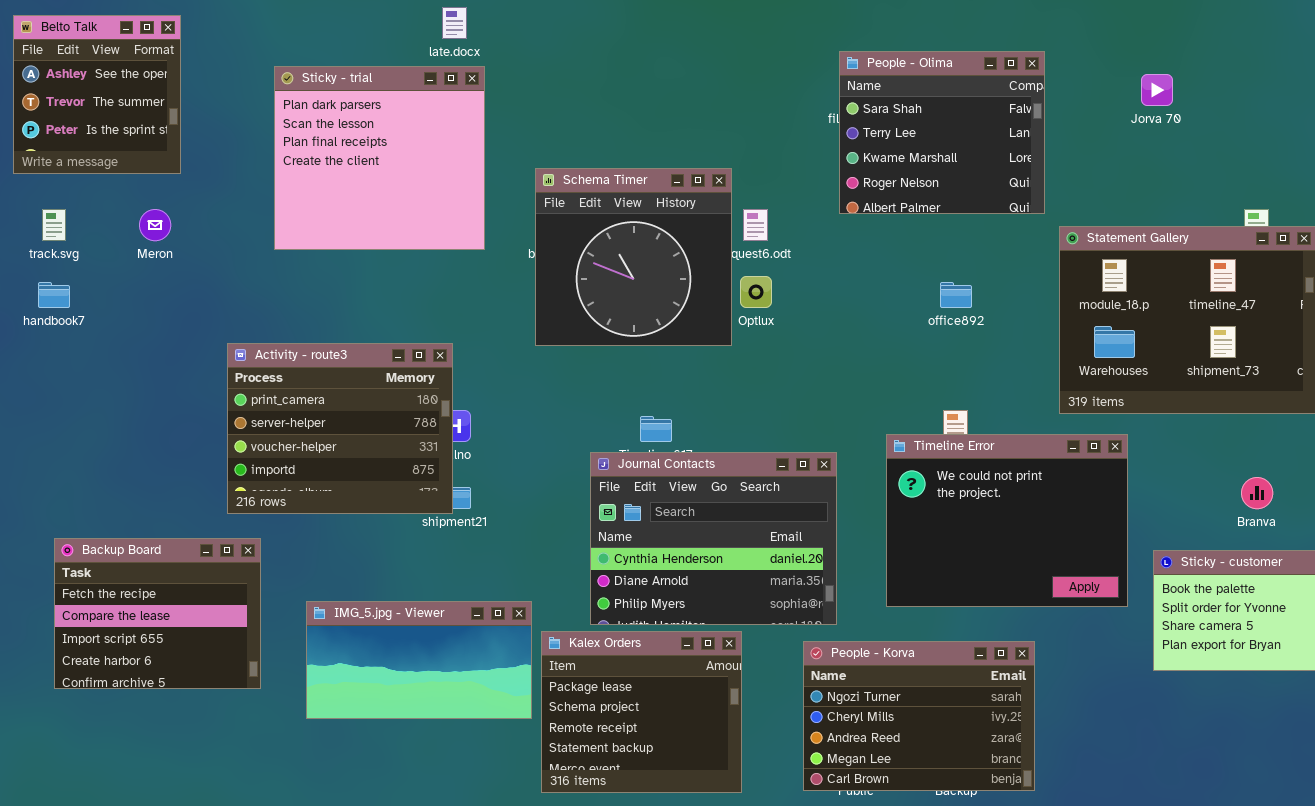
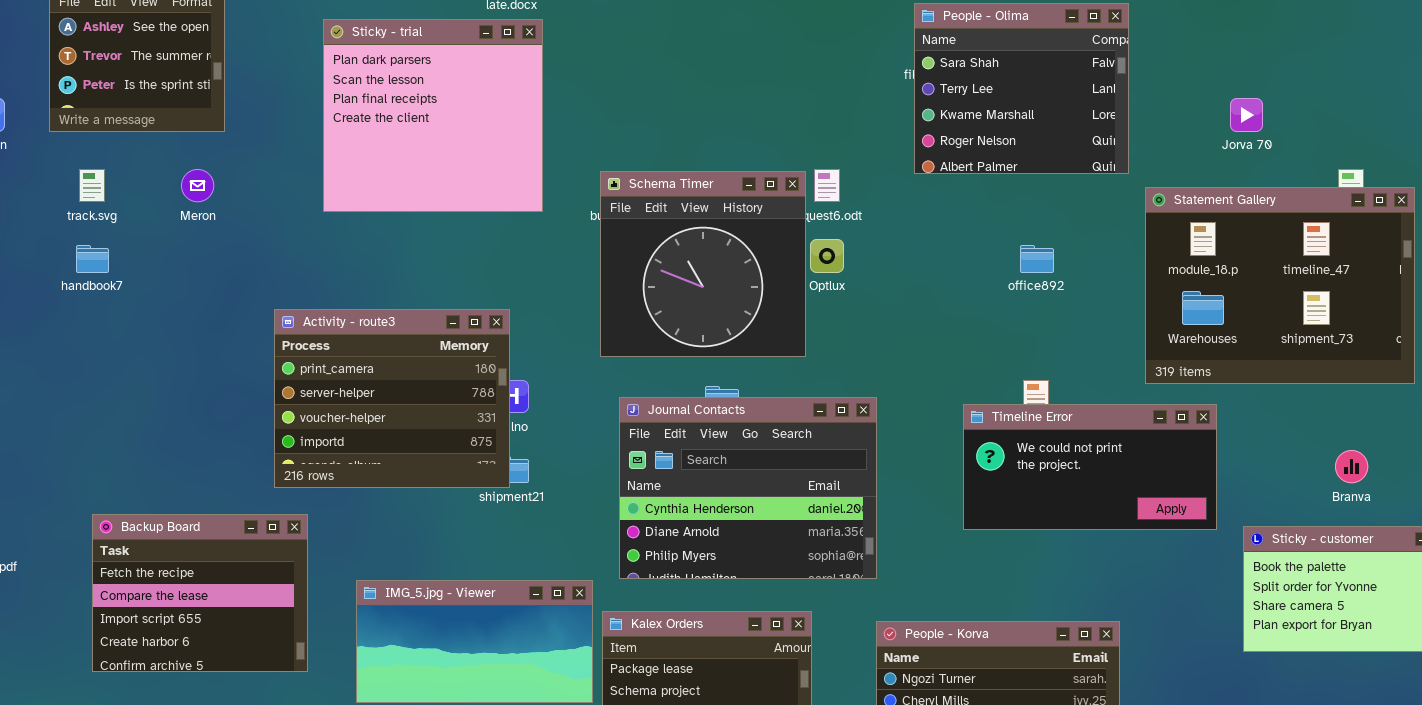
Jorva 70: [1141,74,1173,106] -> [1230,98,1263,132], moved
Schema Timer: [535,168,732,346] -> [600,171,806,357], moved
Timeline Error: [886,434,1128,607] -> [963,404,1217,530], resized
Journal Contacts: [590,452,837,625] -> [619,397,877,579], moved

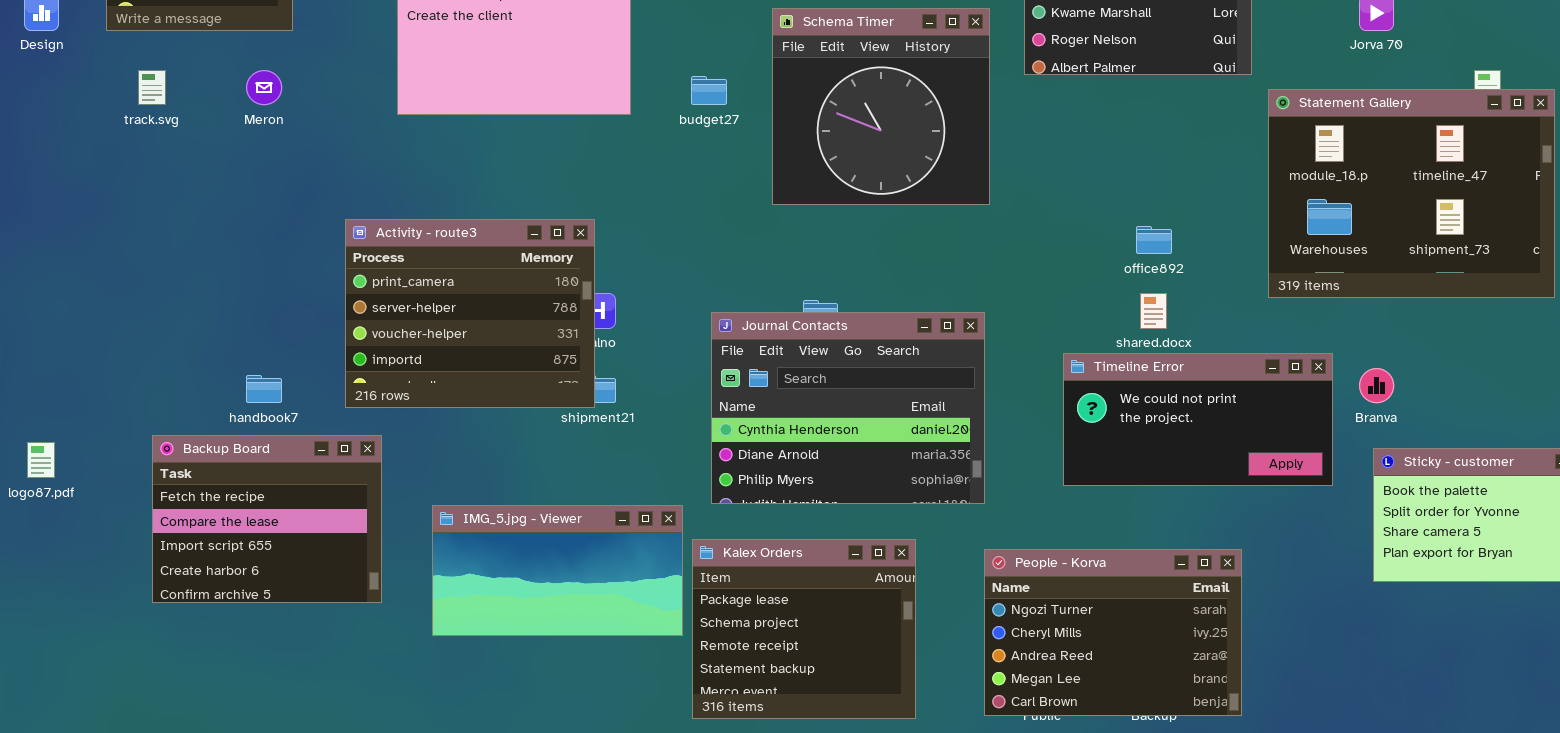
Schema Timer: [600,171,806,357] -> [772,8,990,205], moved
handbook7: [76,245,109,273] -> [246,375,282,403], moved
office892: [1020,245,1054,273] -> [1136,226,1172,254], moved
Timeline Error: [963,404,1217,530] -> [1063,353,1333,486], moved
Branva: [1335,450,1368,483] -> [1359,368,1394,403], moved

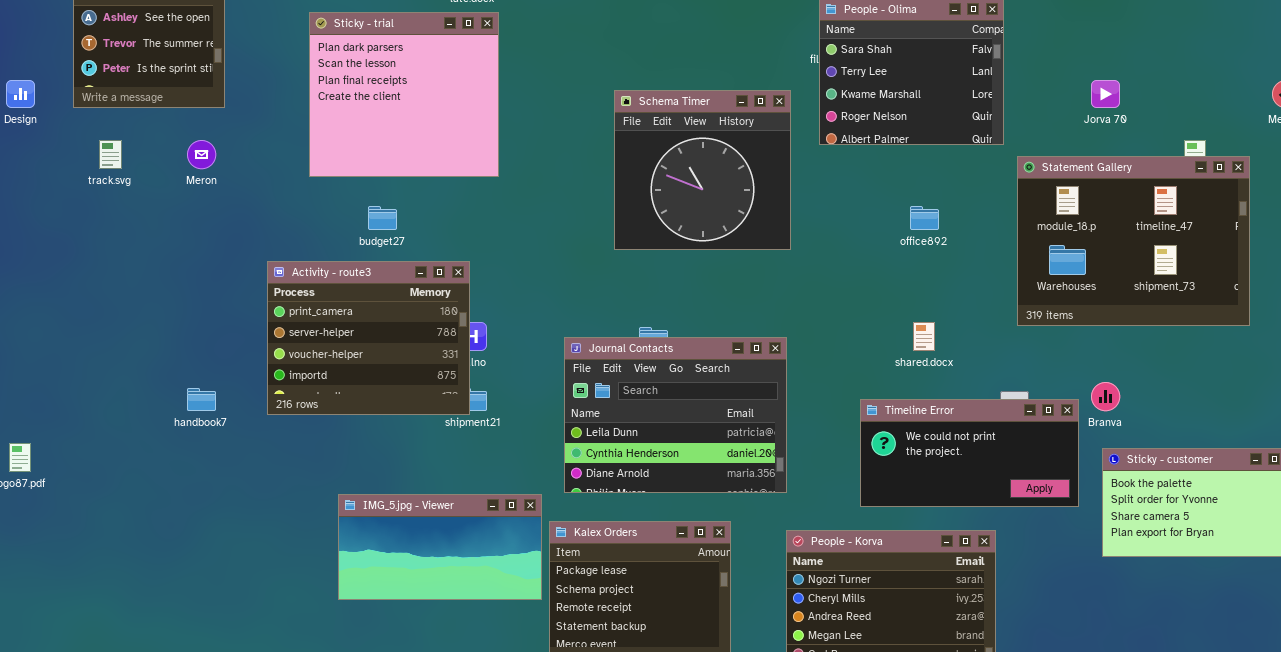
budget27: [691,76,727,105] -> [368,206,397,230], moved
office892: [1136,226,1172,254] -> [910,206,939,230], moved
Journal Contacts: [711,312,985,504] -> [564,337,787,493], scrolled up 1 row
Timeline Error: [1063,353,1333,486] -> [860,399,1079,507], moved
Backup Board: [152,435,382,603] -> none, closed

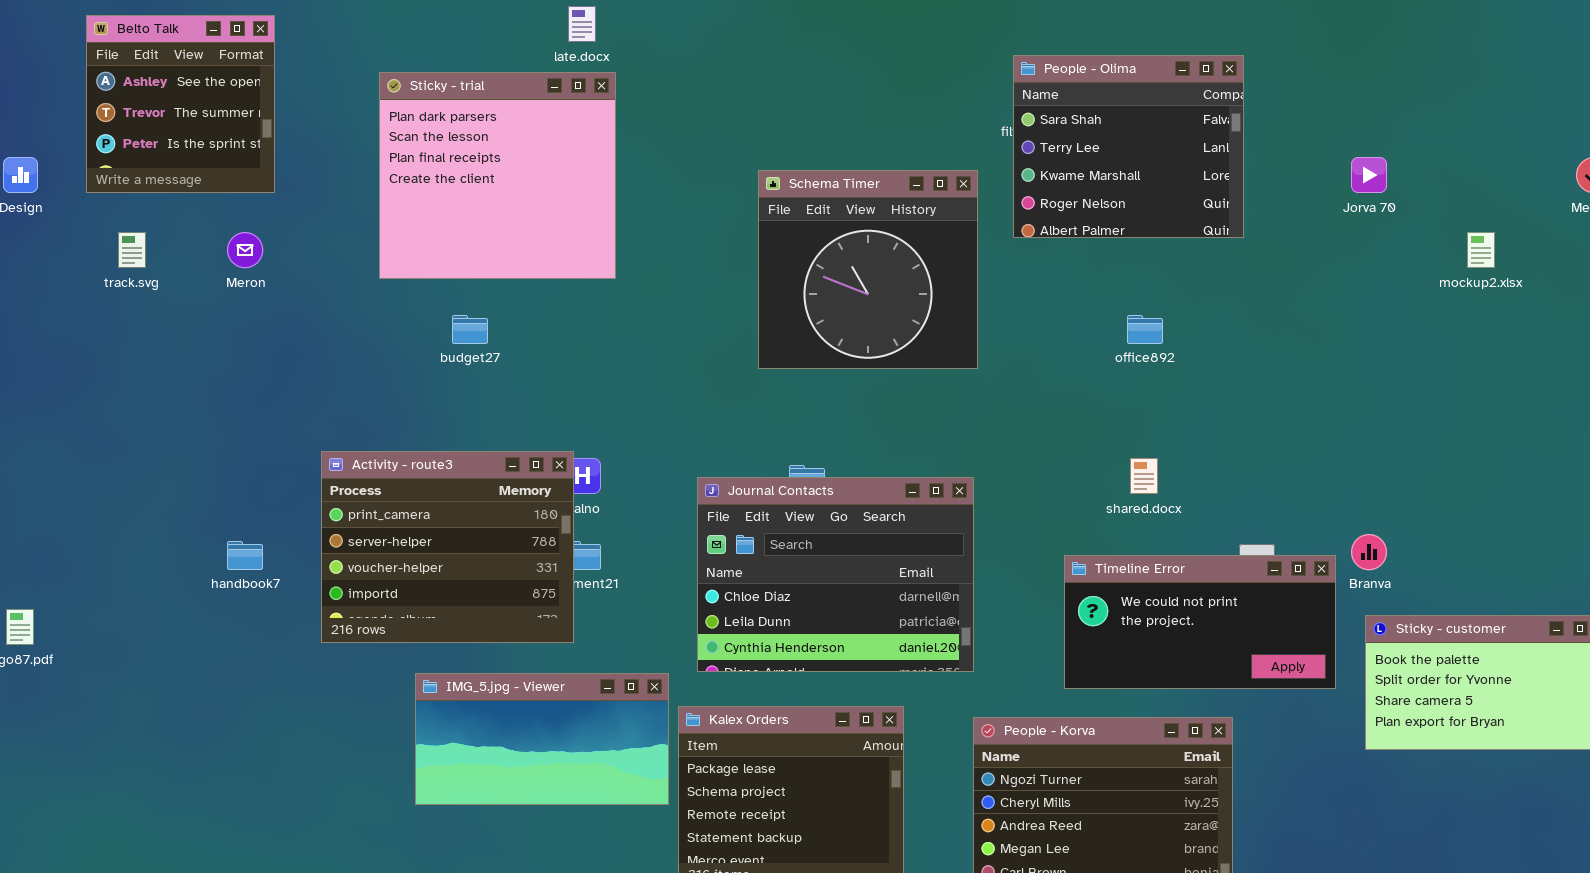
Statement Gallery: [1017,156,1250,326] -> none, closed
Activity - route3: [267,261,470,415] -> [321,451,574,643], moved
Journal Contacts: [564,337,787,493] -> [697,477,974,672], scrolled up 1 row

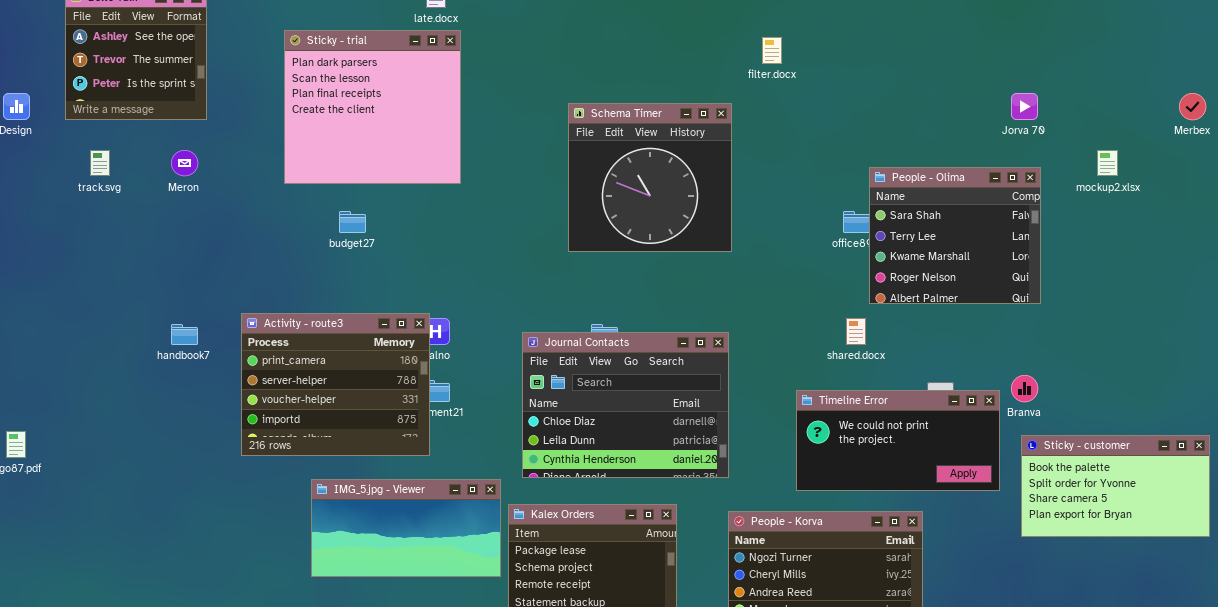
People - Olima: [1013,55,1244,238] -> [869,167,1041,304], moved
handbook7: [227,541,263,570] -> [171,324,198,345], moved

